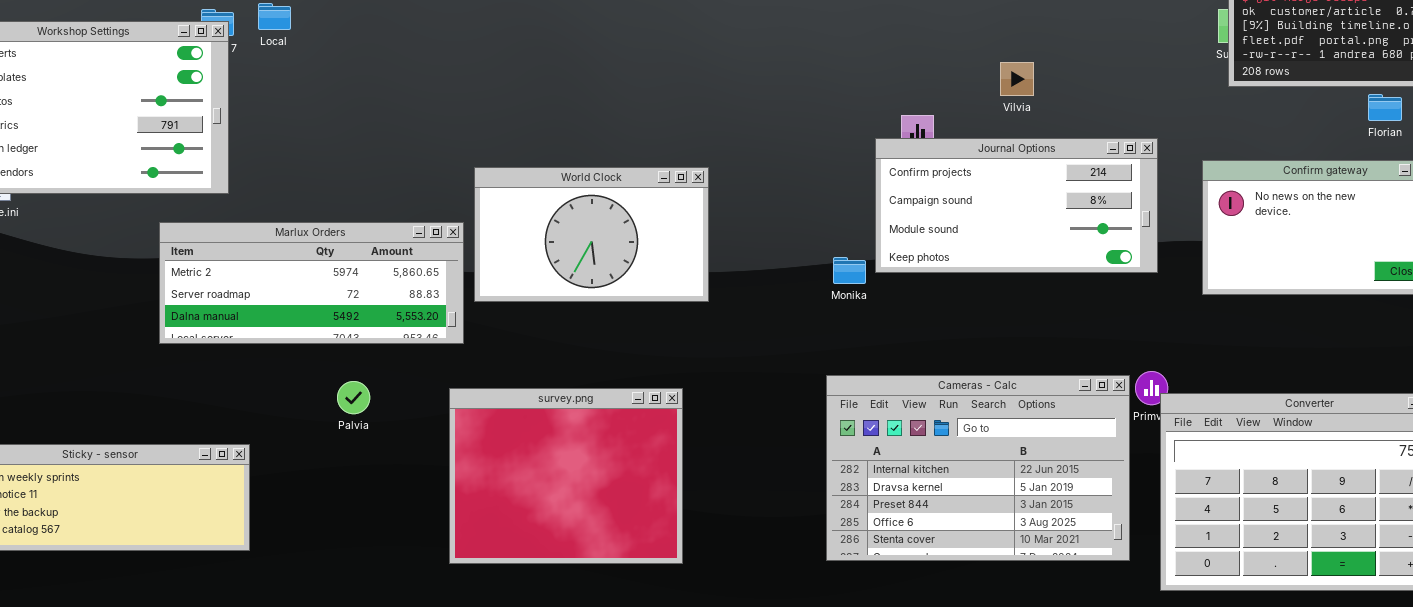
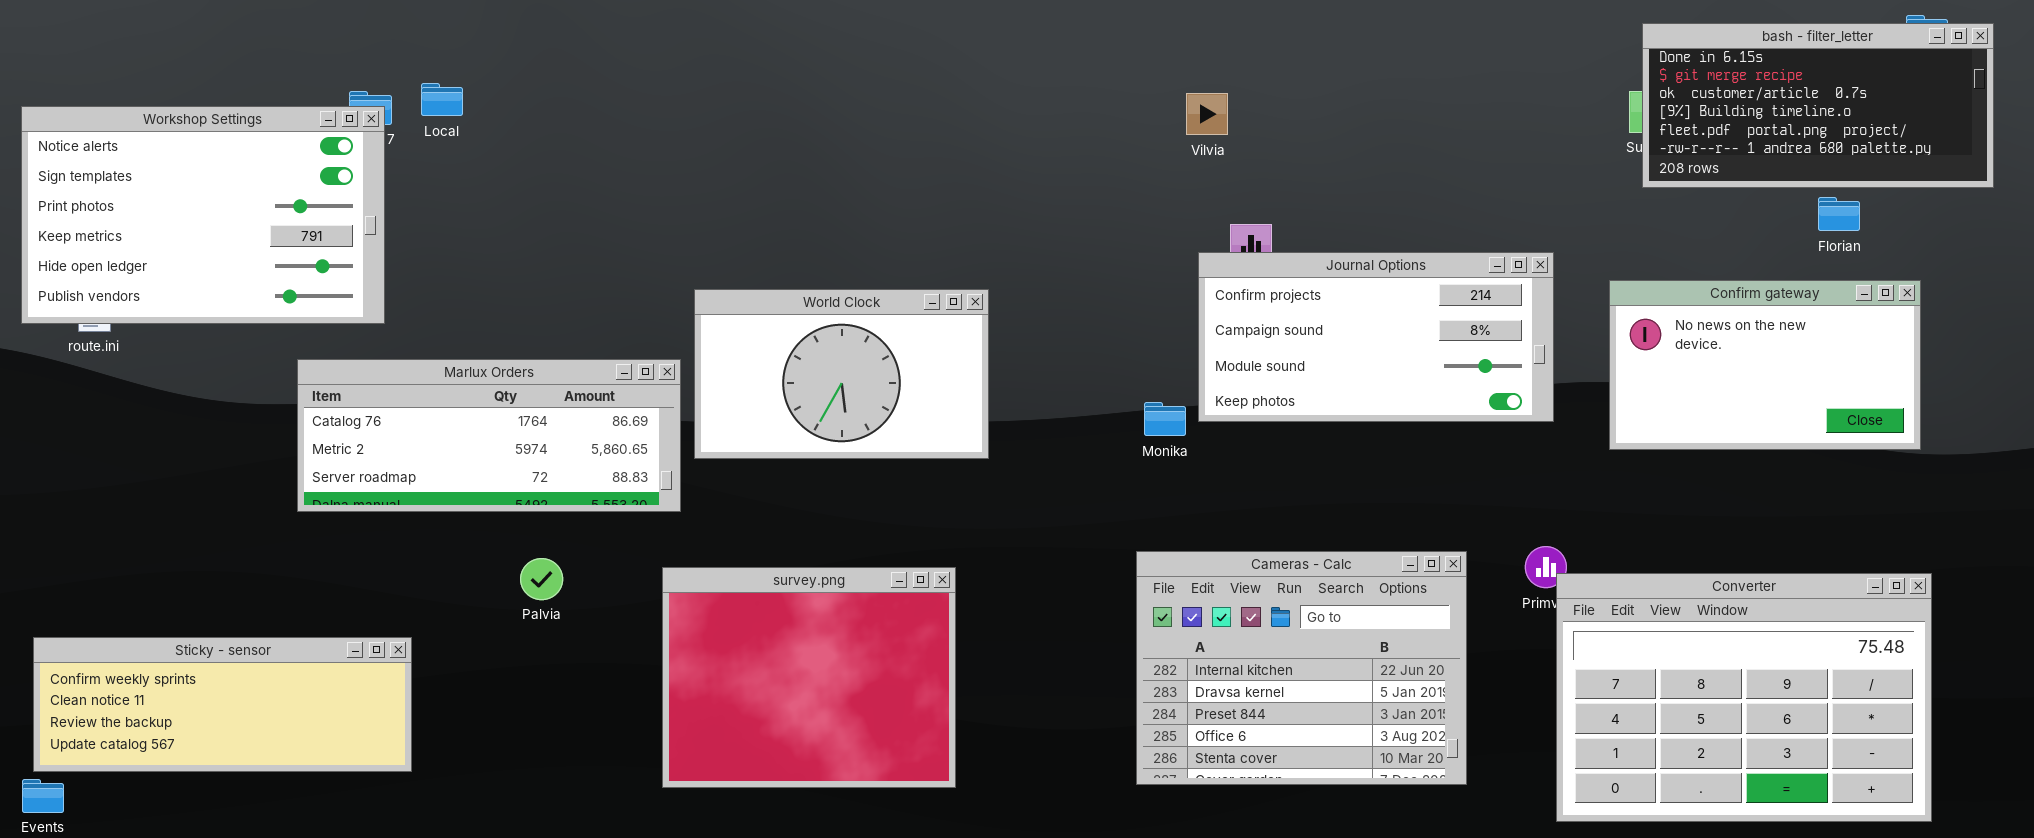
Vilvia: [1000,62,1034,96] -> [1186,93,1228,135], moved
Marlux Orders: [159,222,464,344] -> [297,359,681,512], scrolled up 1 row
Cameras - Calc: [826,375,1130,561] -> [1136,551,1467,785], resized

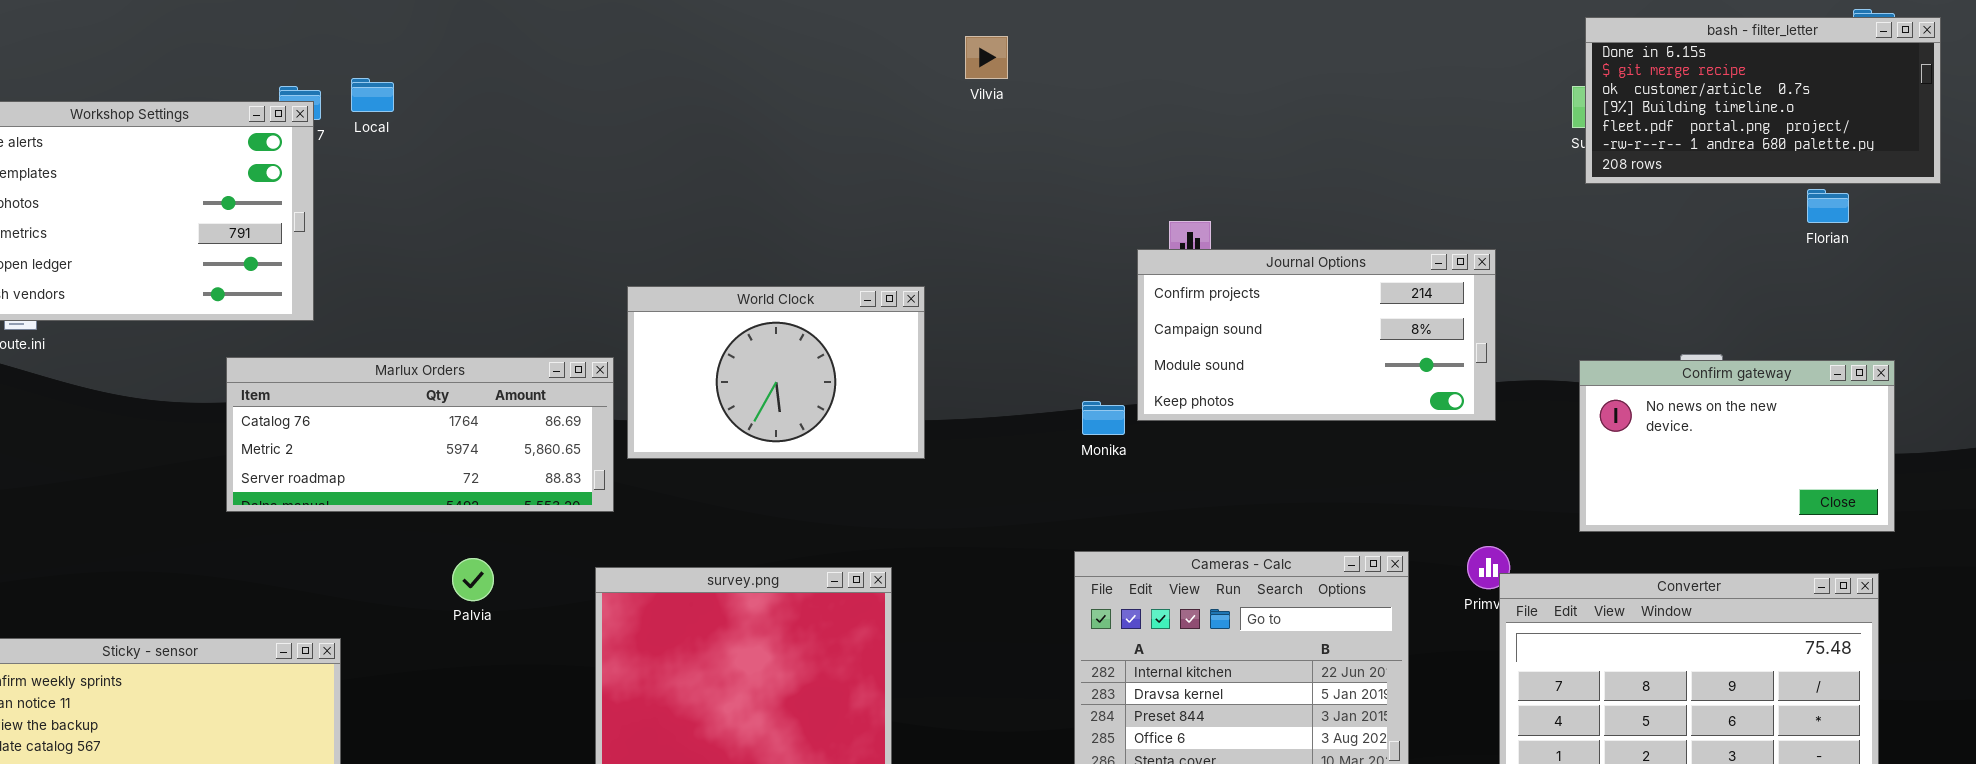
Vilvia: [1186,93,1228,135] -> [965,36,1008,79], moved
Florian: [1818,197,1860,231] -> [1807,189,1849,223], moved
Confirm gateway: [1609,280,1921,450] -> [1579,360,1895,532], moved

